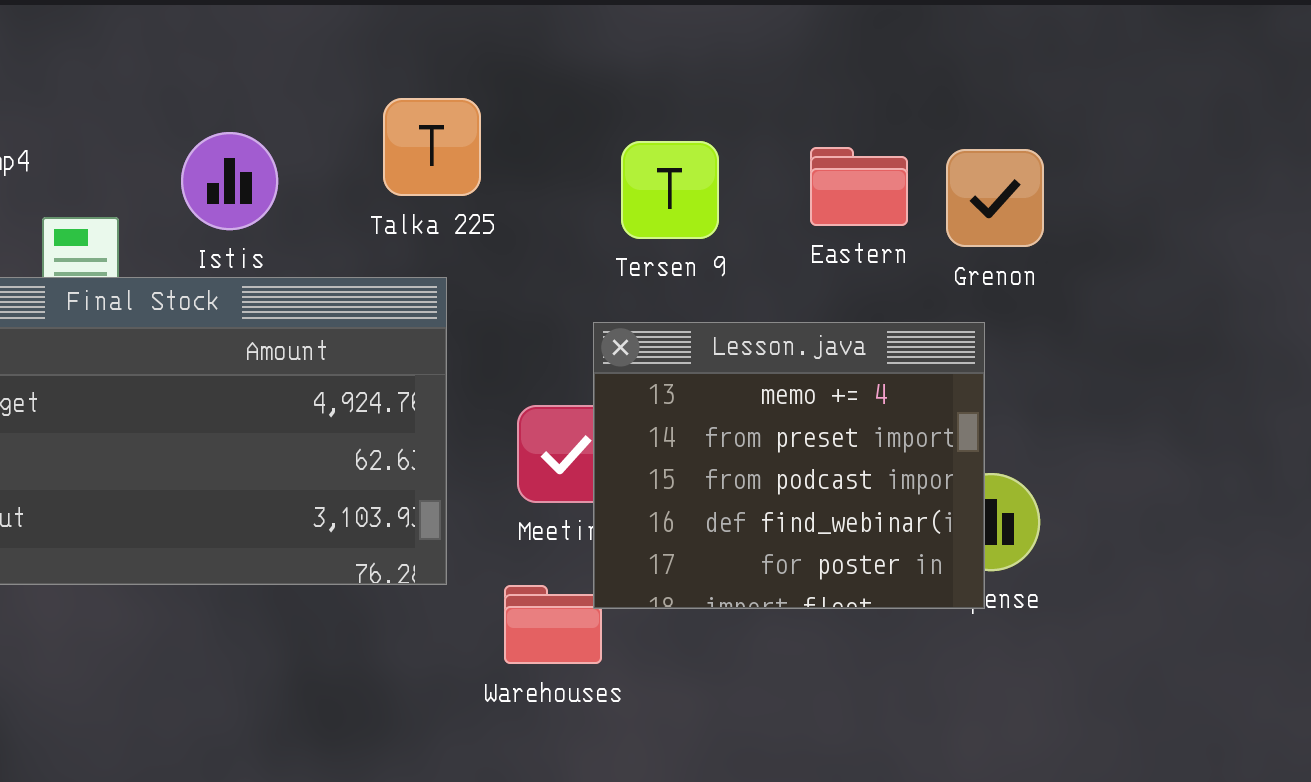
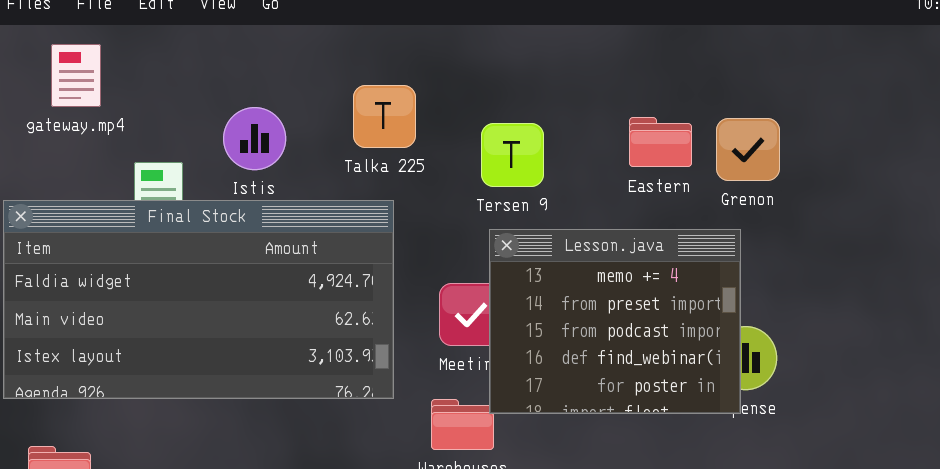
Tersen 9: [621,141,719,239] -> [481,123,544,187], moved

